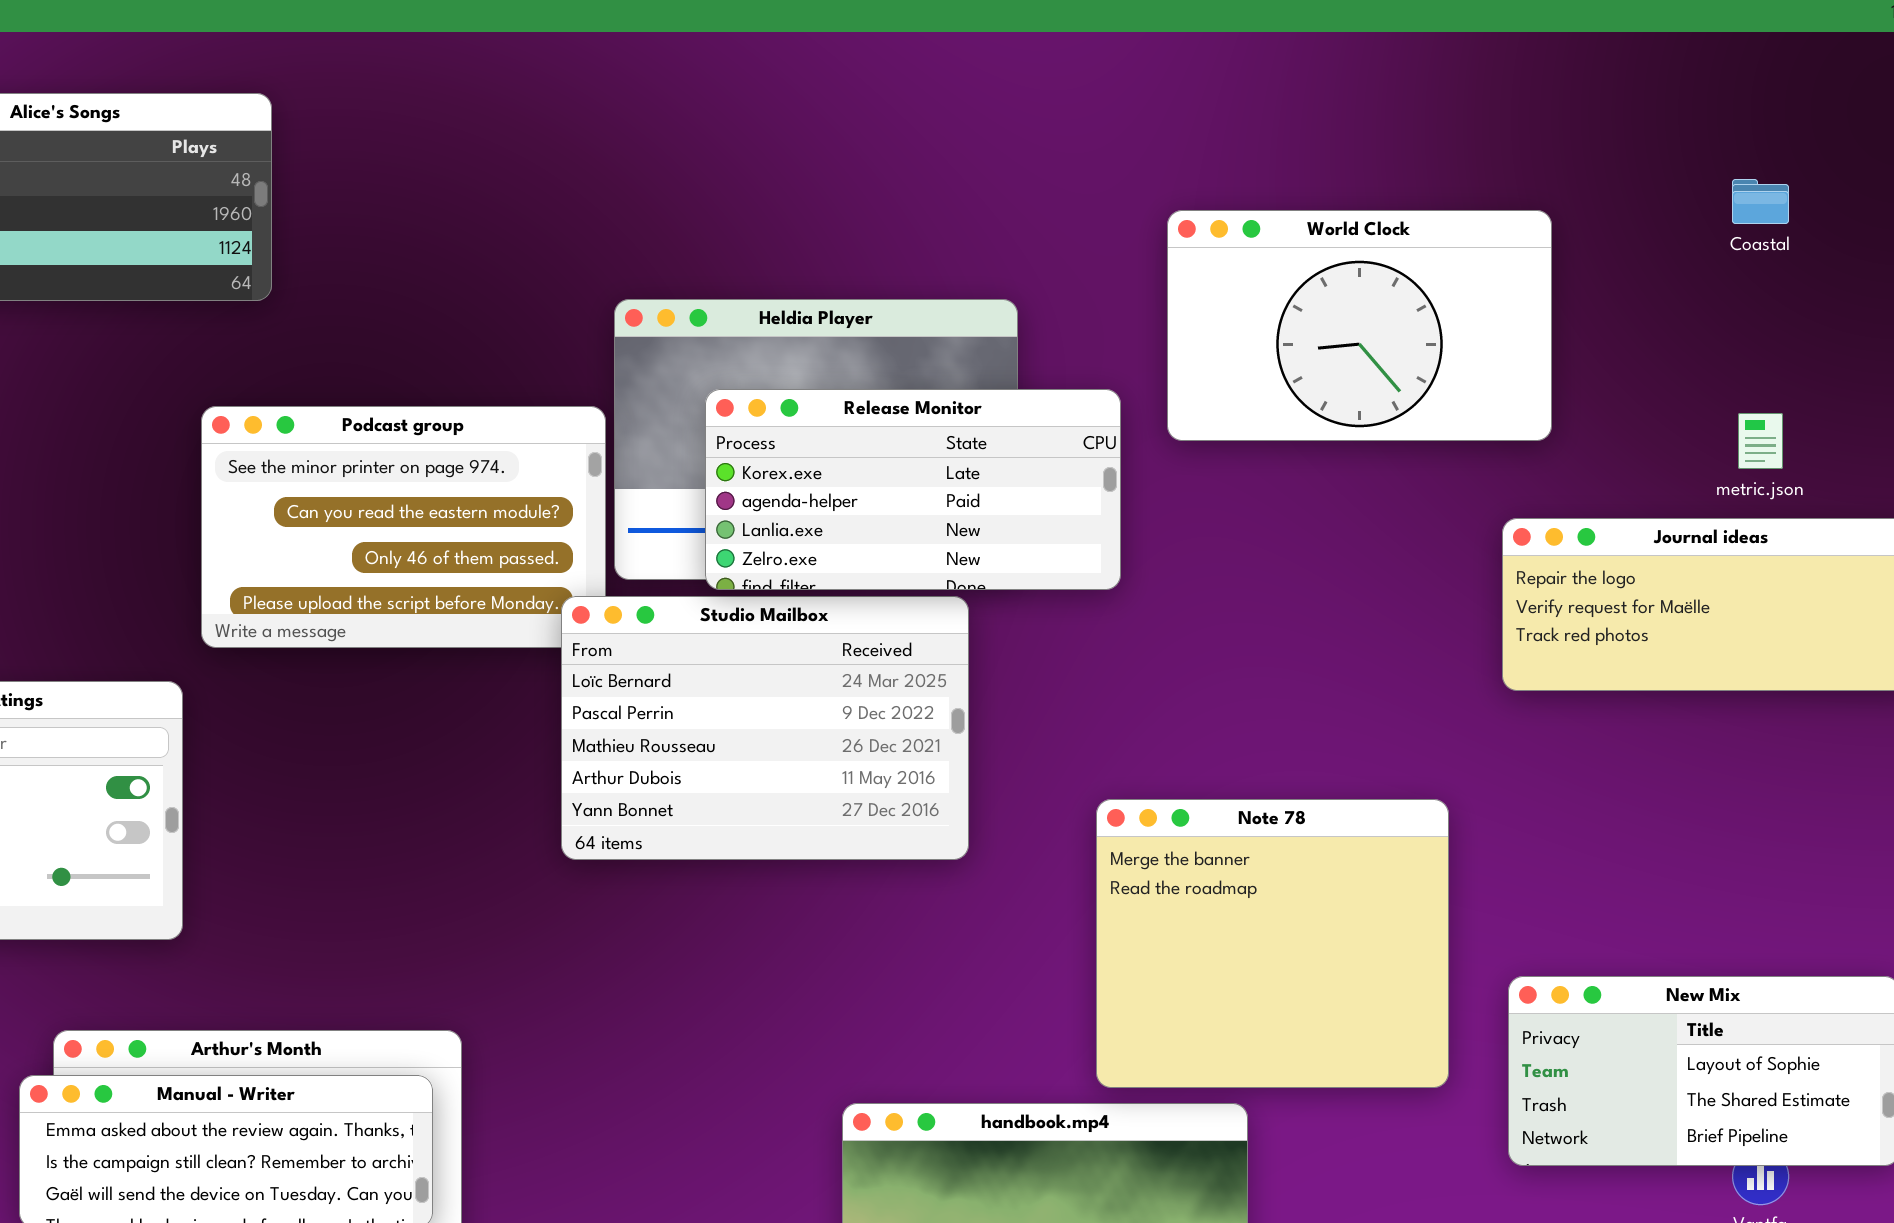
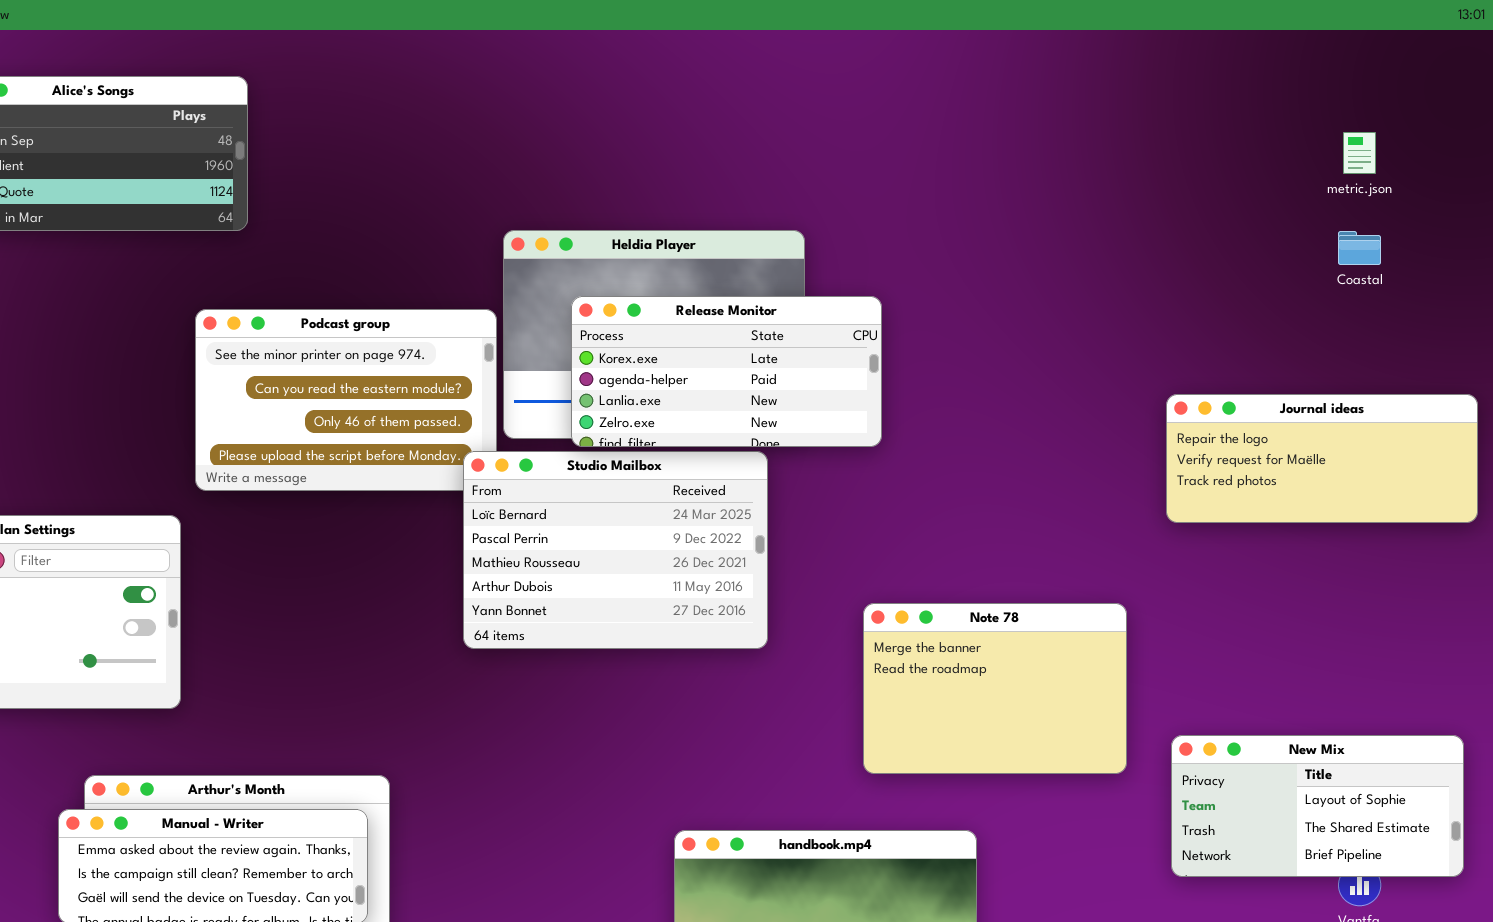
Coastal: [1732,179,1789,224] -> [1338,231,1381,265], moved
World Clock: [1167,210,1552,441] -> none, closed
metric.json: [1738,413,1783,469] -> [1343,132,1376,174], moved
Note 78: [1096,799,1449,1088] -> [863,603,1127,774], resized

